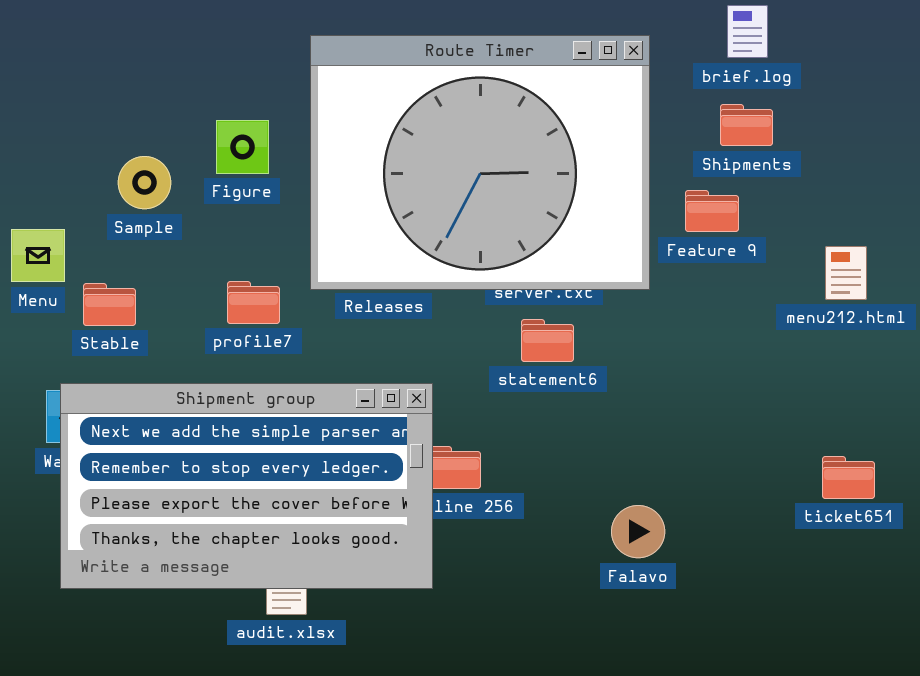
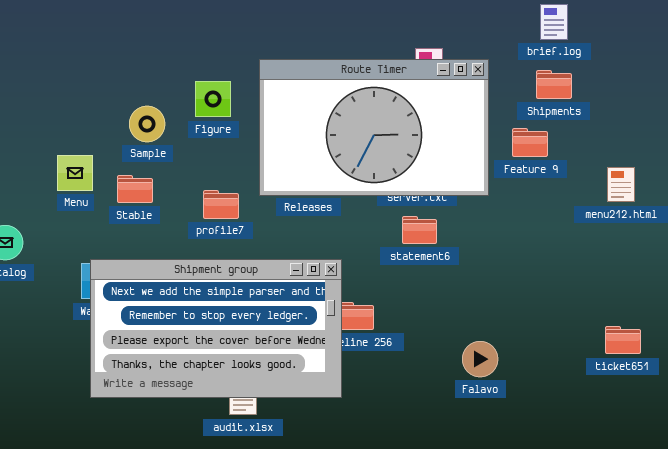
Route Timer: [310,35,650,290] -> [259,59,489,196], resized
Stable: [83,283,136,326] -> [117,175,153,203], moved
ticket651: [822,456,875,499] -> [605,326,641,354], moved

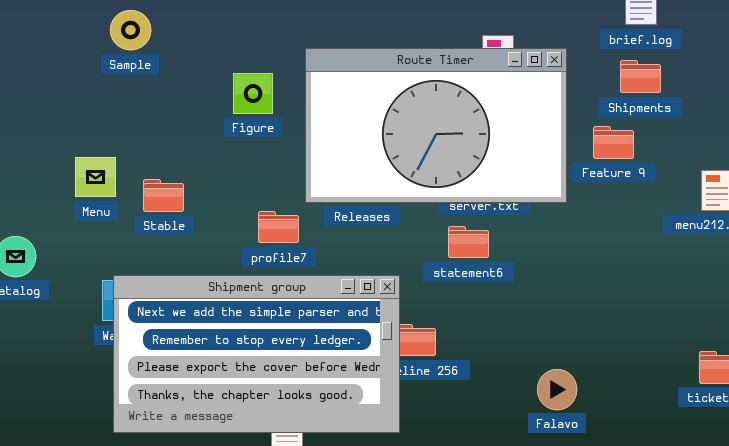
Sample: [129,106,165,142] -> [110,10,151,50], moved
profile7: [203,190,239,219] -> [258,211,299,243], moved
statement6: [402,216,437,244] -> [448,226,489,258], moved

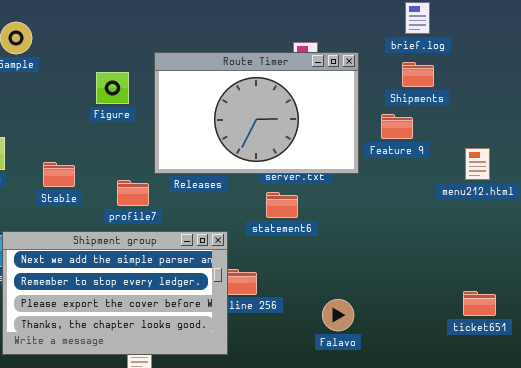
Stable: [143,179,184,212] -> [43,162,75,187], moved
Falavo: [537,369,577,410] -> [322,299,354,331], moved

